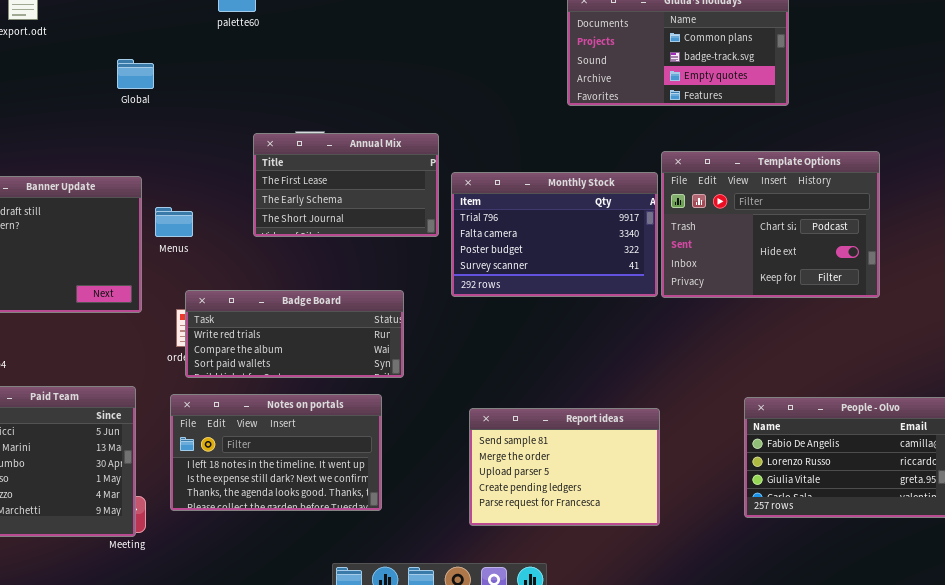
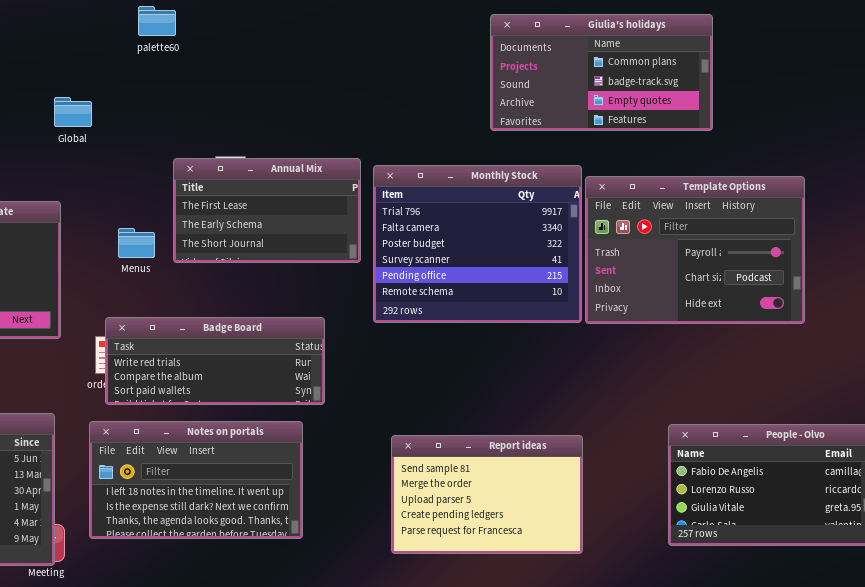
Global: [117,59,154,89] -> [54,97,92,127], moved
Template Options: [661,151,880,298] -> [585,176,805,324], scrolled up 1 row
Monthly Stock: [451,172,658,297] -> [373,165,582,323], resized
Menus: [155,207,193,237] -> [118,228,155,258], moved

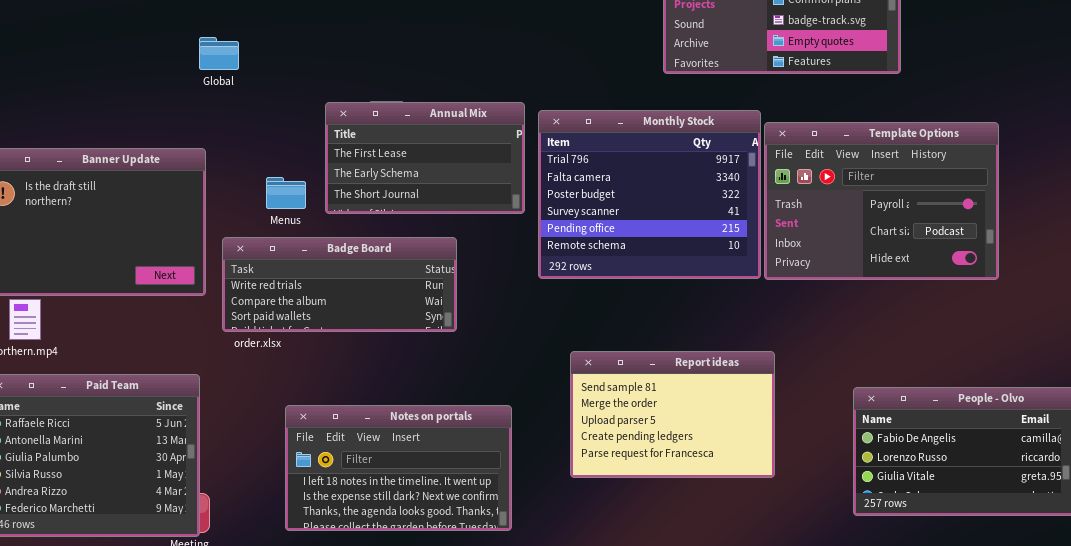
Badge Board: [105,317,325,405] -> [222,237,457,332], moved
Notes on portals: [89,421,303,539] -> [285,405,512,531], moved
Report ideas: [391,435,583,554] -> [570,351,775,478], moved

